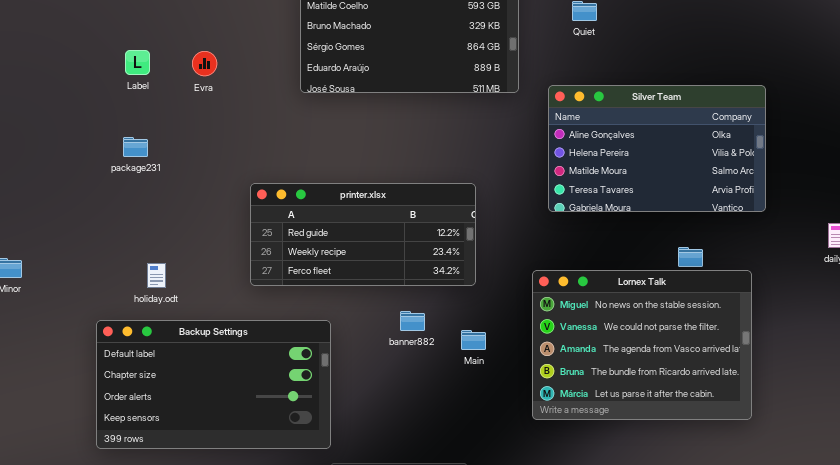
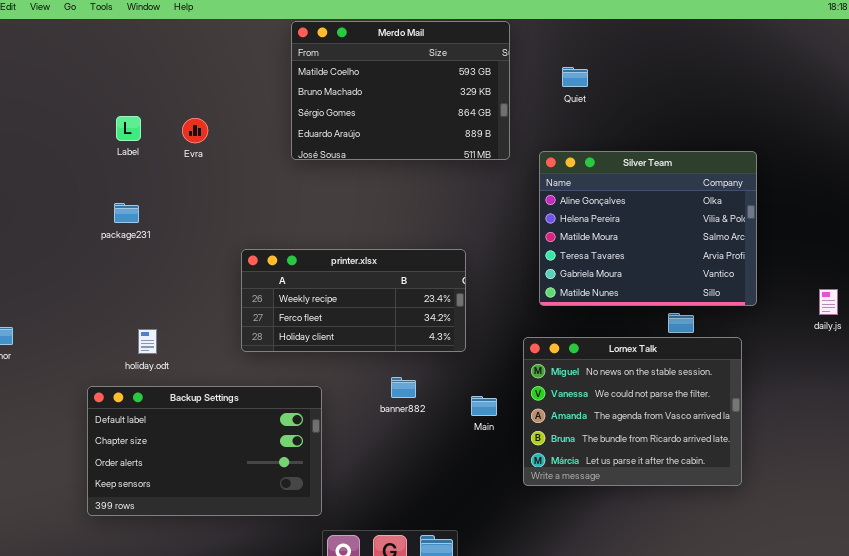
Silver Team: [548,85,766,212] -> [539,151,757,306], resized
printer.xlsx: [250,183,476,286] -> [241,249,466,352], scrolled down 1 row
Main: [461,330,486,350] -> [471,396,497,416], moved

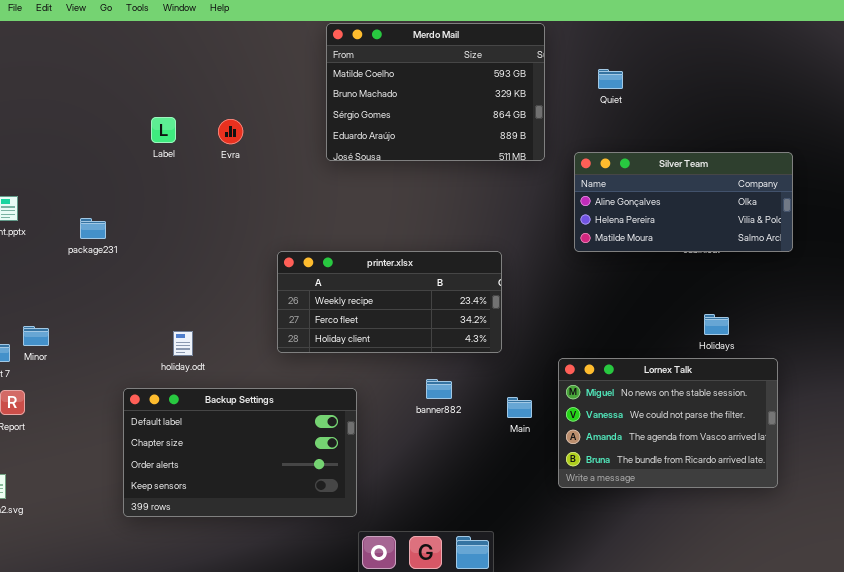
Silver Team: [539,151,757,306] -> [574,152,793,252], resized
package231: [114,203,139,223] -> [80,218,106,239], moved
Lornex Talk: [523,337,742,486] -> [558,358,778,488], resized

